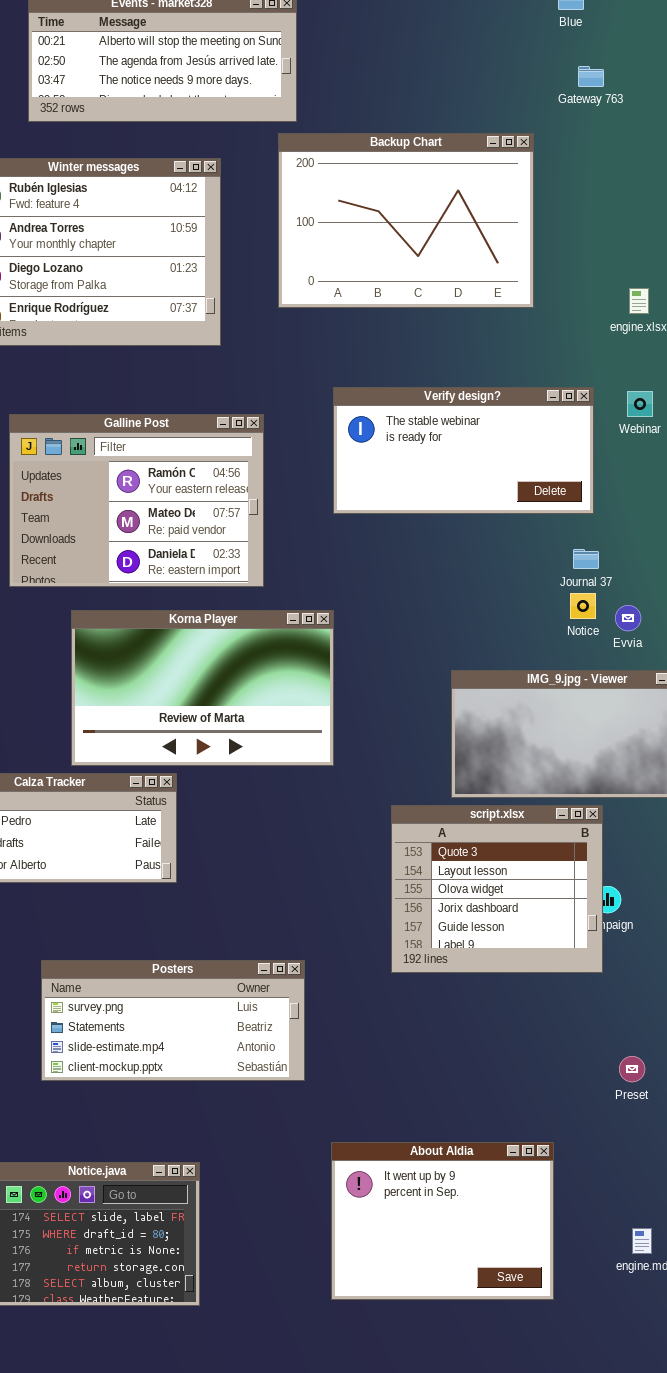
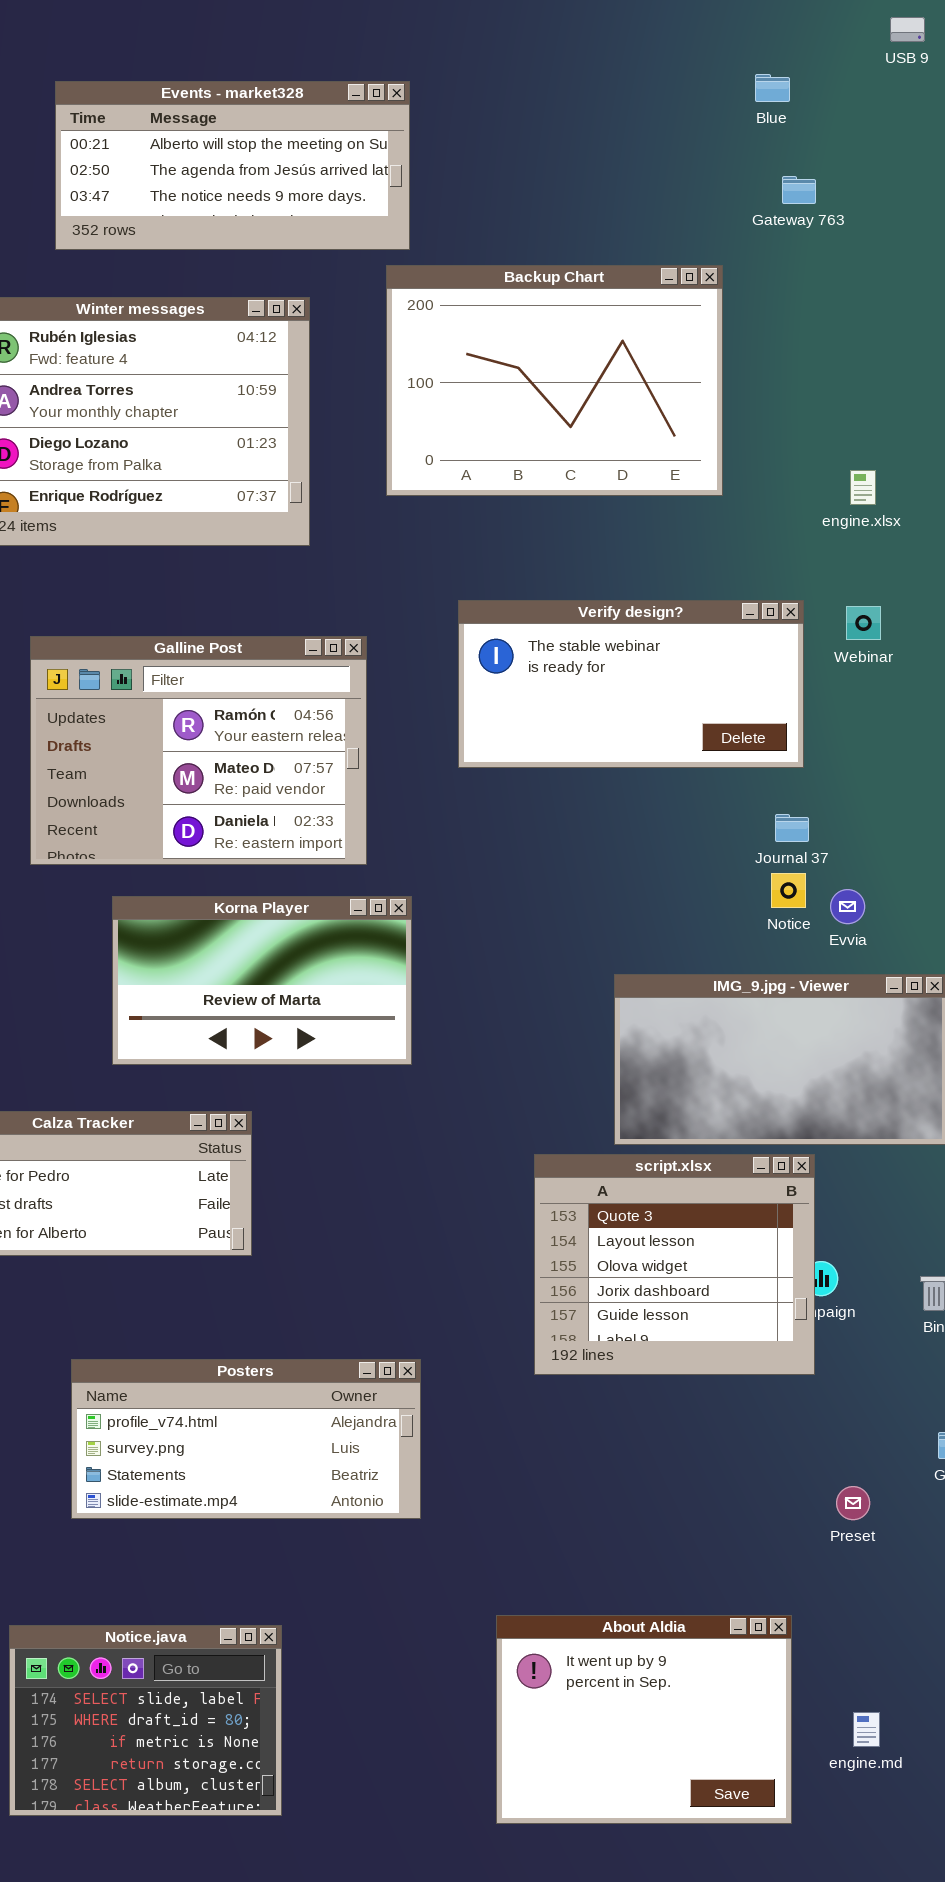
Korna Player: [71,610,334,766] -> [112,896,412,1065], resized
Posters: [41,960,305,1081] -> [71,1359,421,1519], scrolled up 1 row
About Aldia: [331,1142,554,1300] -> [496,1615,792,1824], moved

